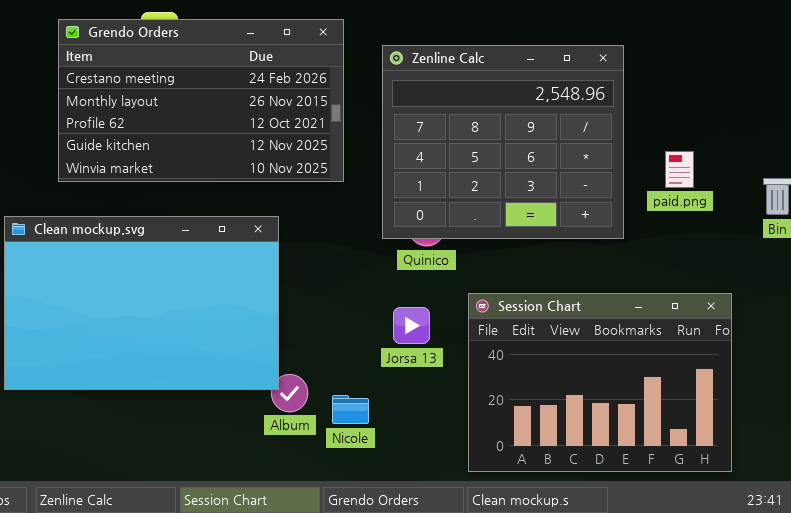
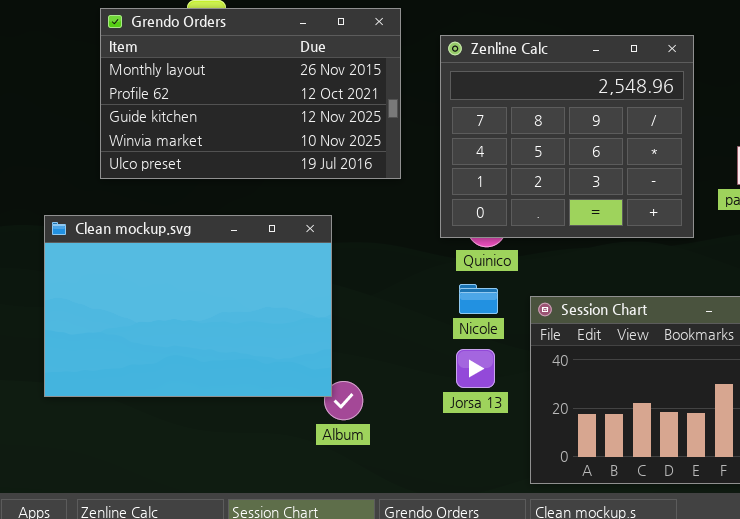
Grendo Orders: [58,19,344,182] -> [100,8,401,179], scrolled down 1 row
Jorsa 13: [393,307,430,344] -> [456,349,495,388], moved
Nicole: [332,395,369,424] -> [459,284,498,314], moved

